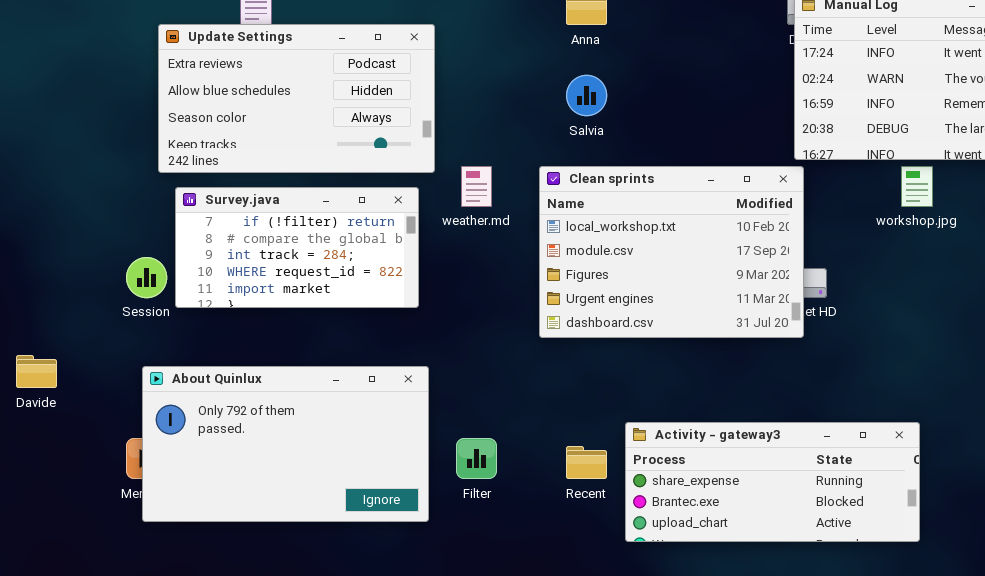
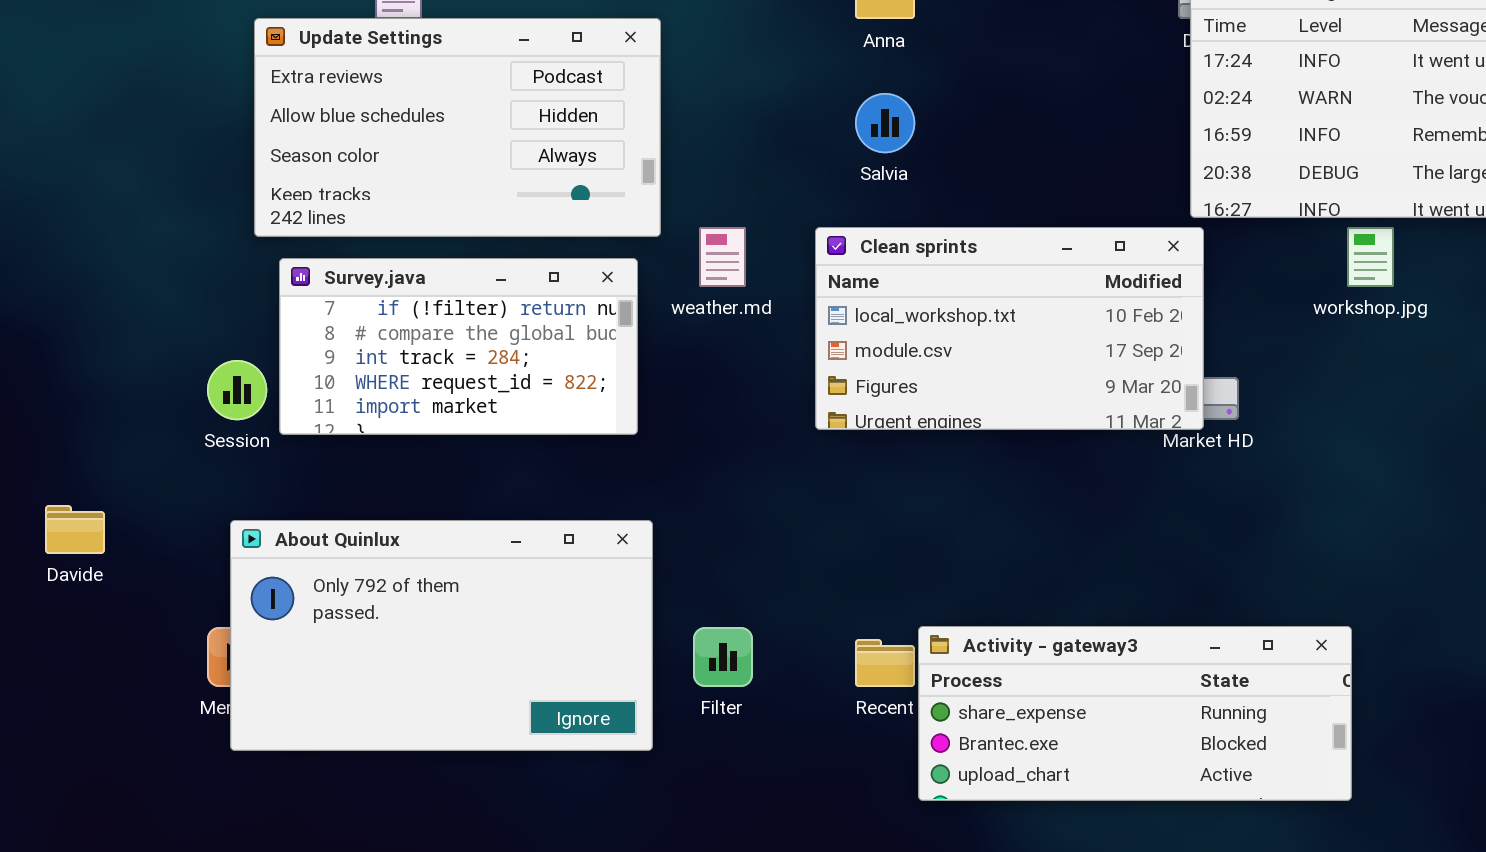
Clean sprints: [539,166,804,338] -> [815,227,1204,430], resized
Activity - gateway3: [625,422,920,542] -> [918,626,1352,801], moved

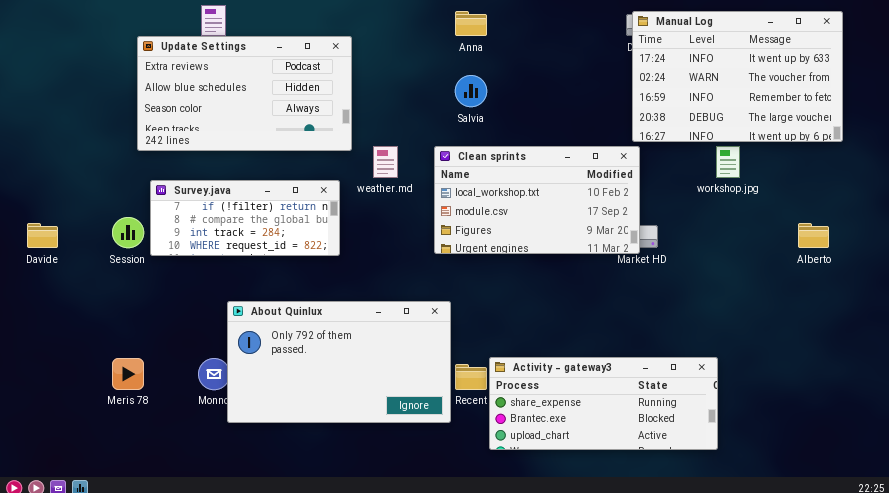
Survey.java: [279,258,638,435] -> [150,180,340,256], resized
Davide: [45,505,105,554] -> [27,223,58,248], moved
About Quinlux: [230,520,653,751] -> [227,301,451,423], moved

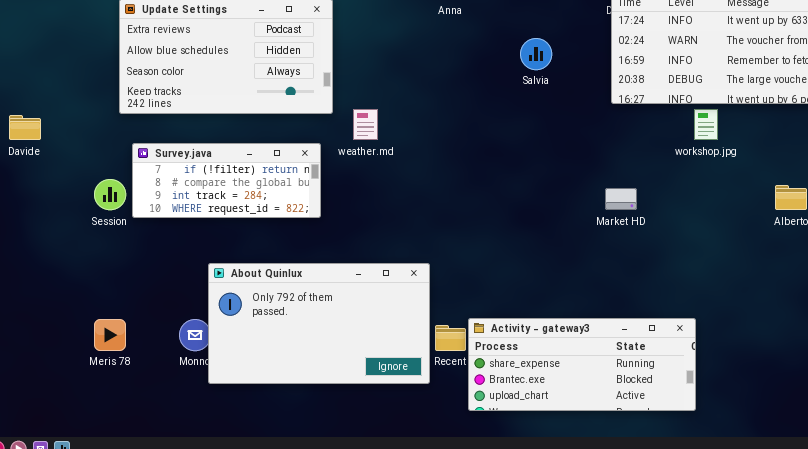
Salvia: [455,75,487,107] -> [520,38,552,70], moved
Clean sprints: [434,146,640,254] -> none, closed
Davide: [27,223,58,248] -> [9,115,41,140], moved

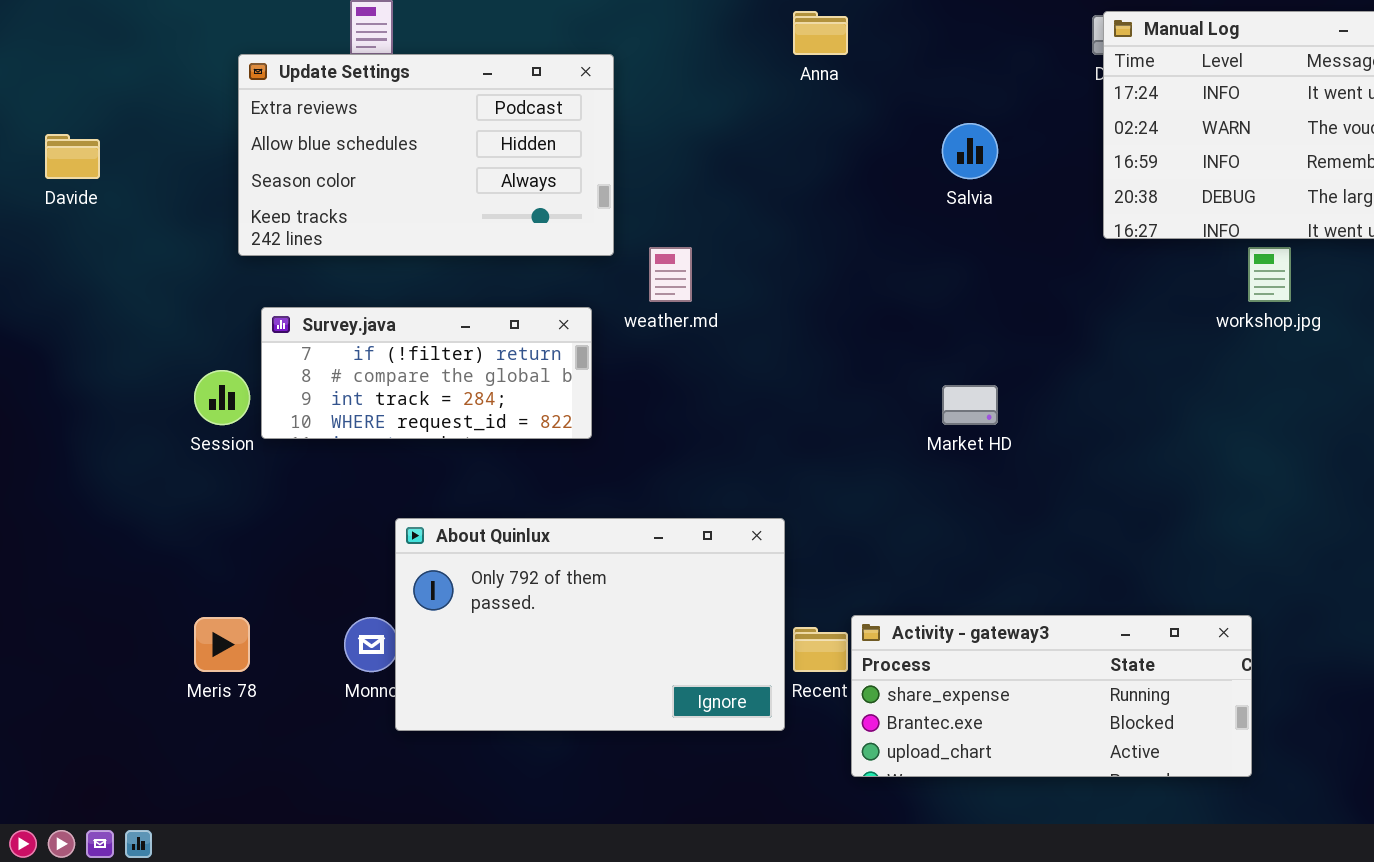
Davide: [9,115,41,140] -> [45,134,100,179], moved
Market HD: [605,188,637,210] -> [942,385,998,425], moved

